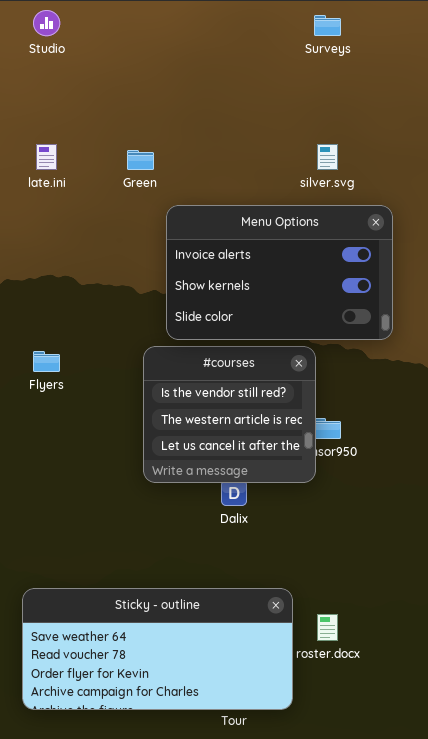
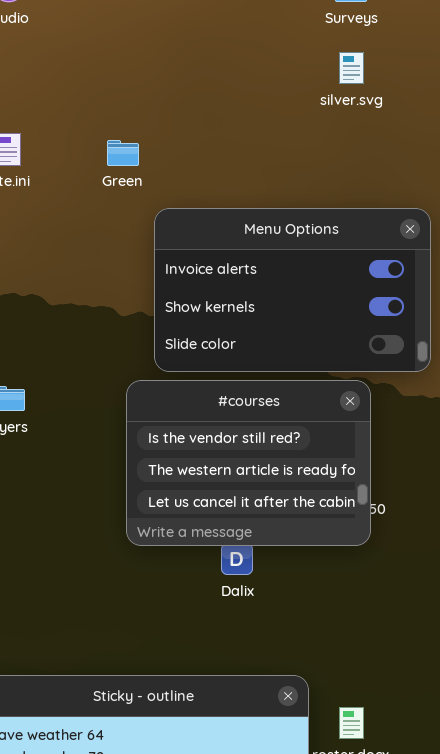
silver.svg: [317,144,338,170] -> [339,52,364,84], moved
#courses: [143,346,316,483] -> [126,380,371,546], resized

